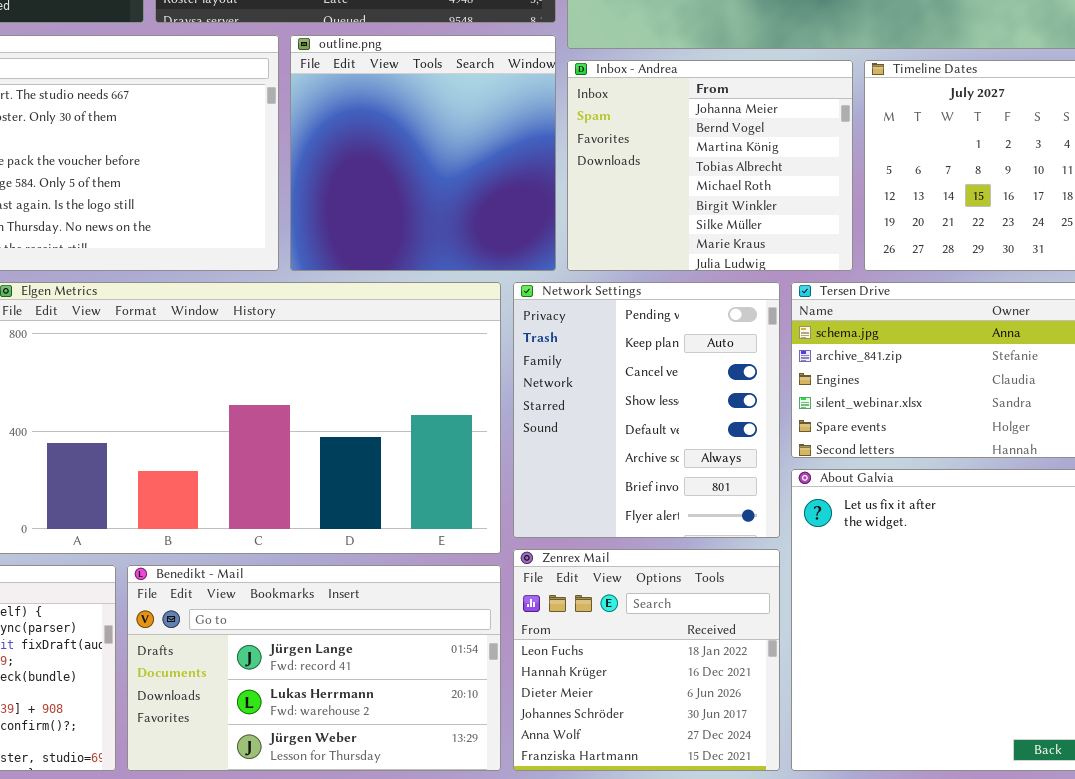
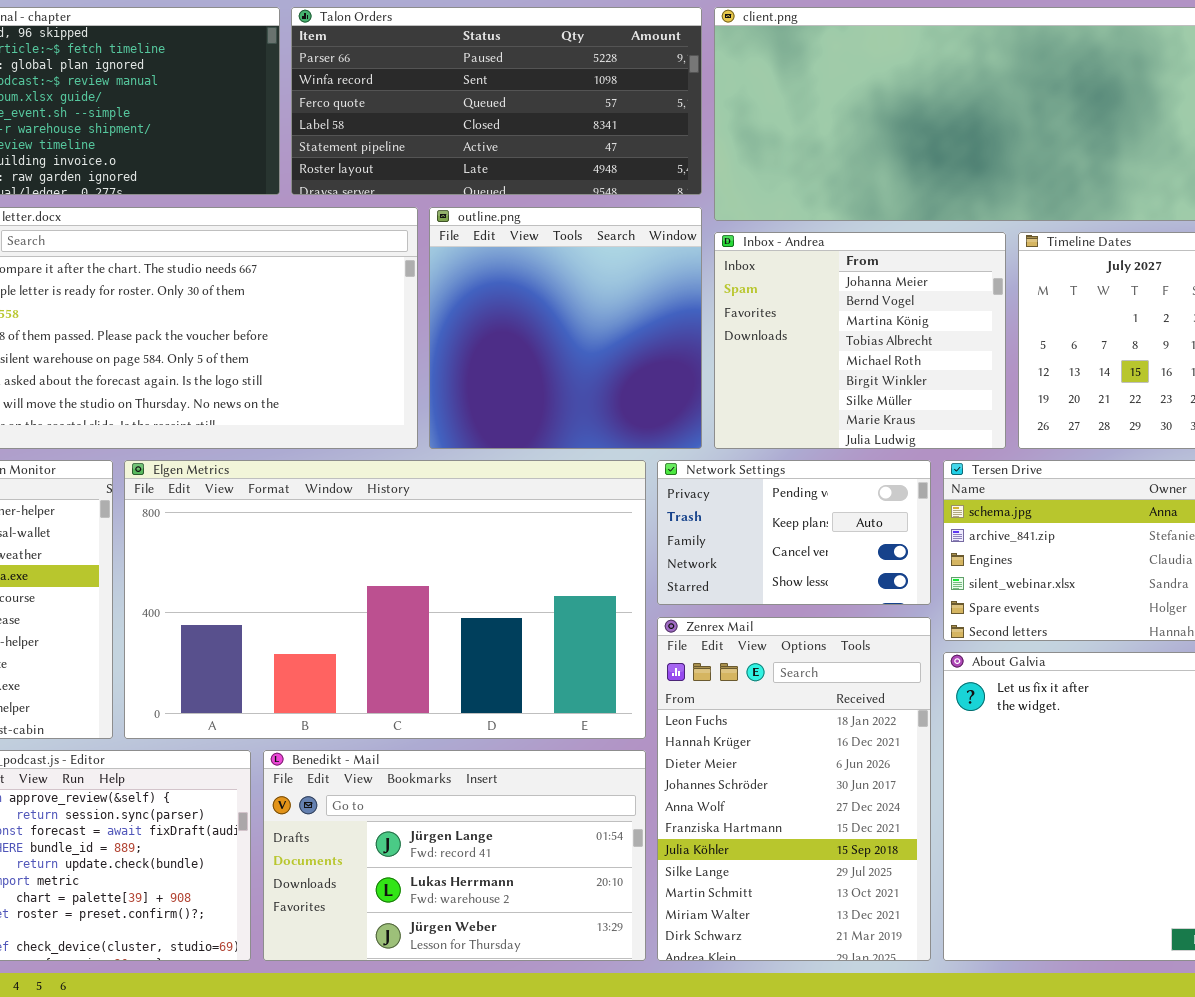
Network Settings: [513,282,780,538] -> [657,460,931,605], resized
Zenrex Mail: [513,549,780,771] -> [657,617,931,961], resized

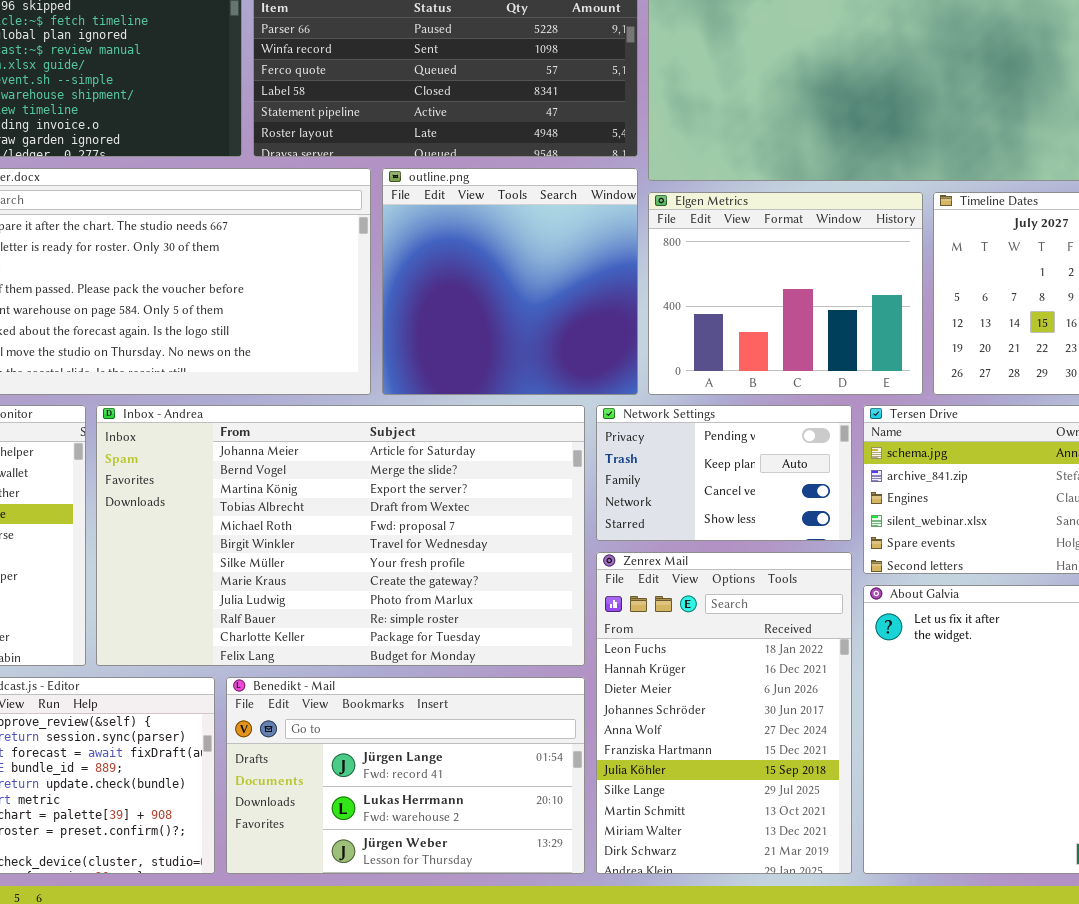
Inbox - Andrea: [714,232,1006,449] -> [96,405,585,666], moved, resized
Elgen Metrics: [124,460,646,739] -> [648,192,923,395], moved, resized

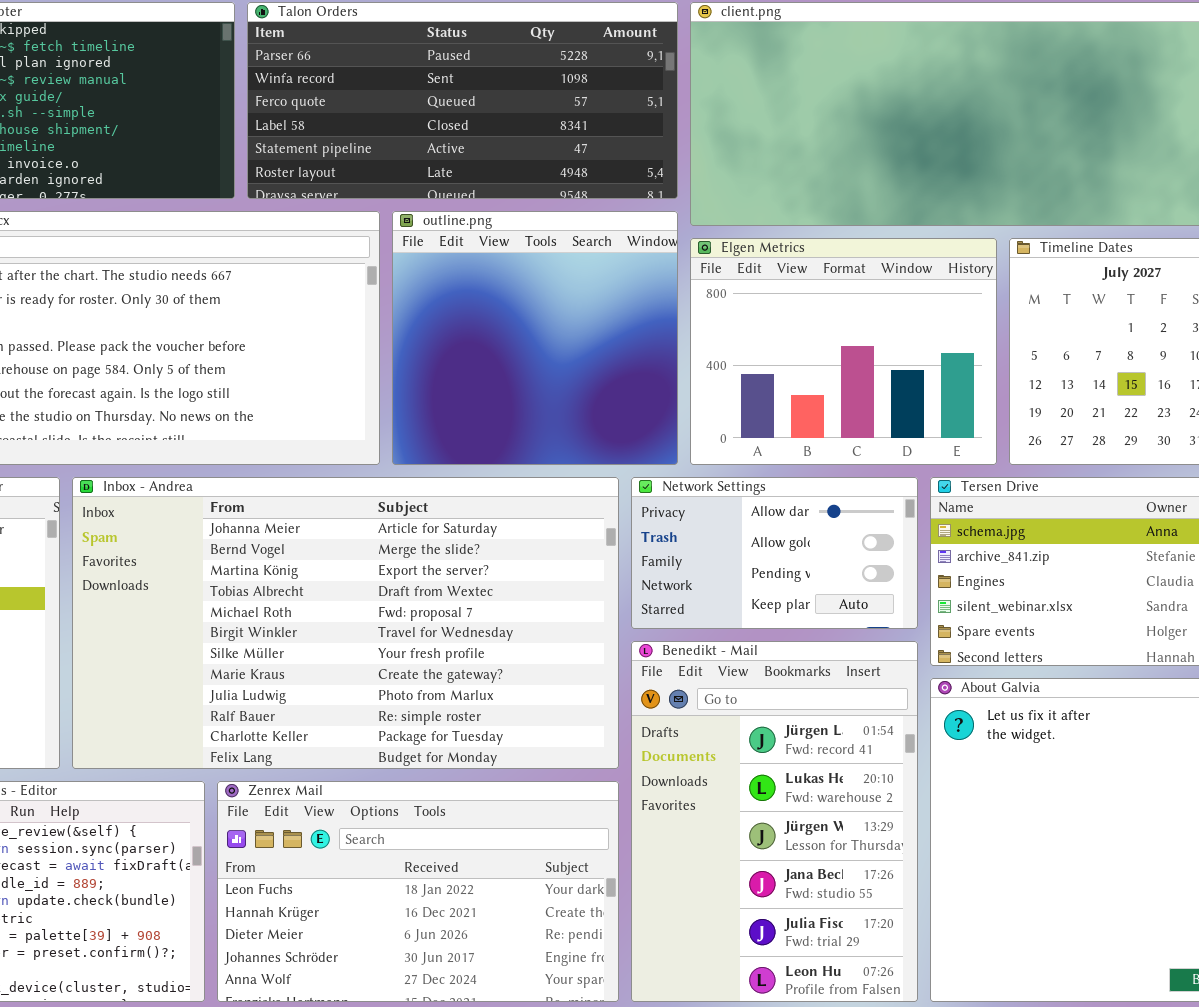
Network Settings: [596,405,852,541] -> [631,477,918,629], scrolled up 2 rows
Zenrex Mail: [596,552,852,874] -> [217,781,619,1002], moved, resized
Benedikt - Mail: [226,677,585,874] -> [631,641,918,1002], moved, resized

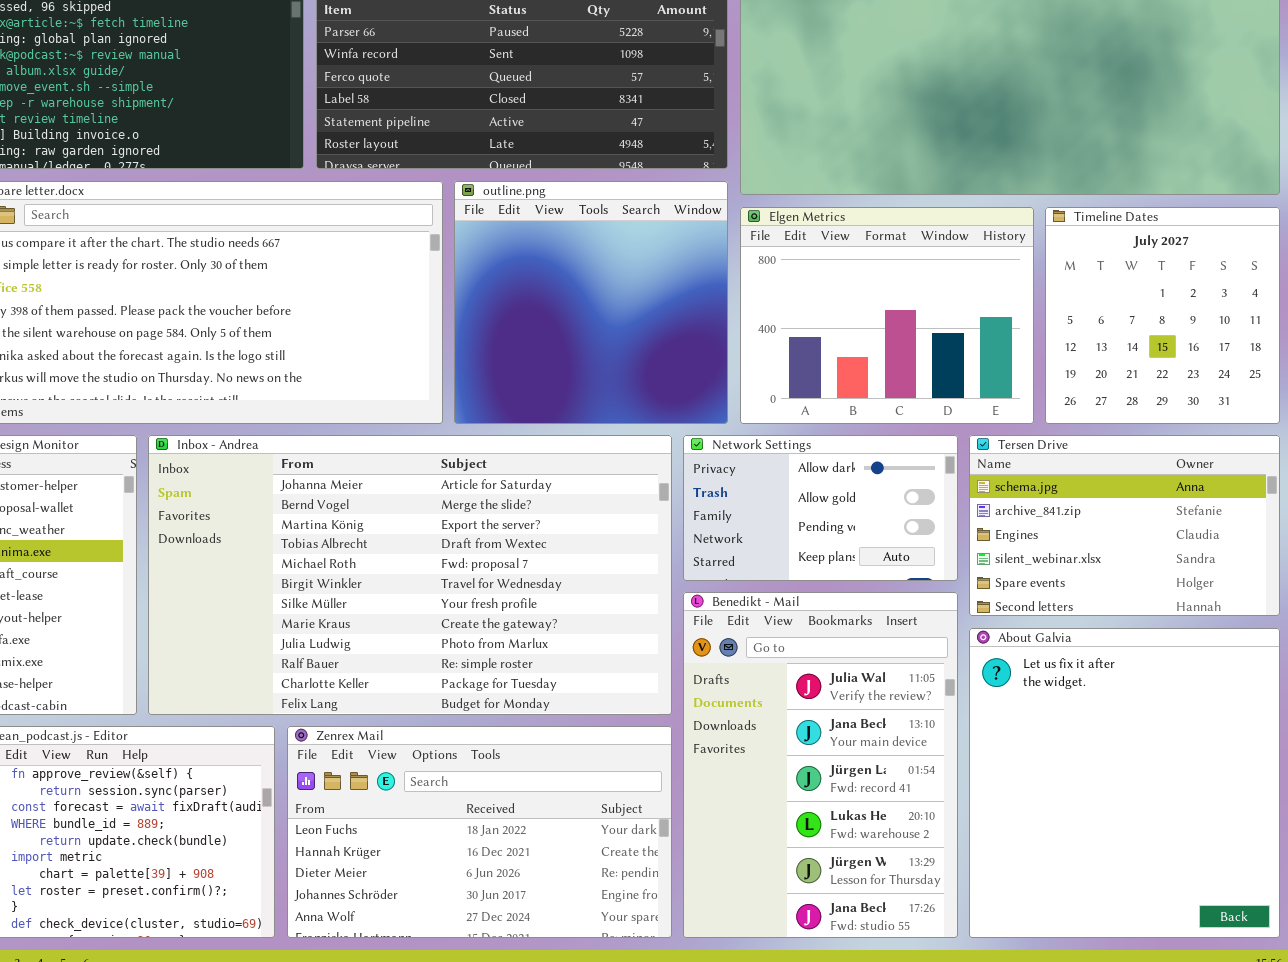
Benedikt - Mail: [631,641,918,1002] -> [683,592,958,938], scrolled up 2 rows

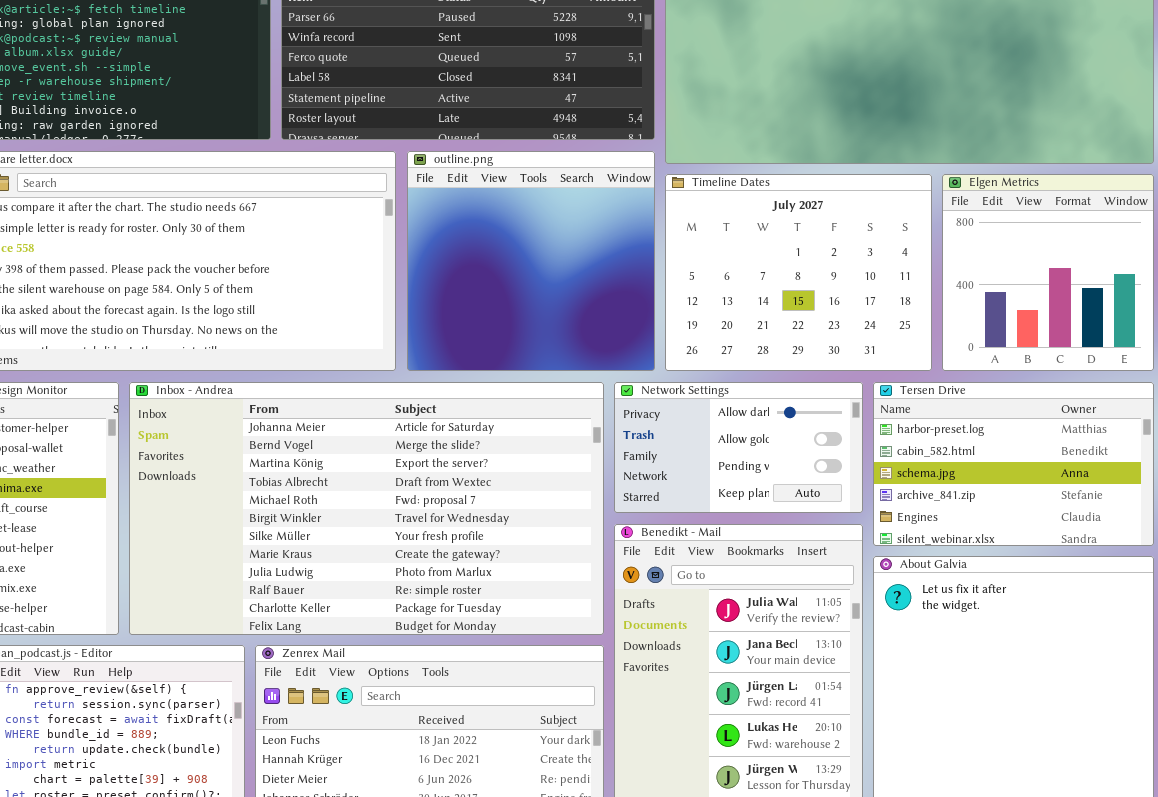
Elgen Metrics: [740,207,1034,424] -> [942,174,1154,371], moved, resized
Timeline Dates: [1045,207,1280,424] -> [665,174,932,371], moved, resized
Tersen Drive: [969,435,1280,616] -> [873,382,1154,546], scrolled up 2 rows

